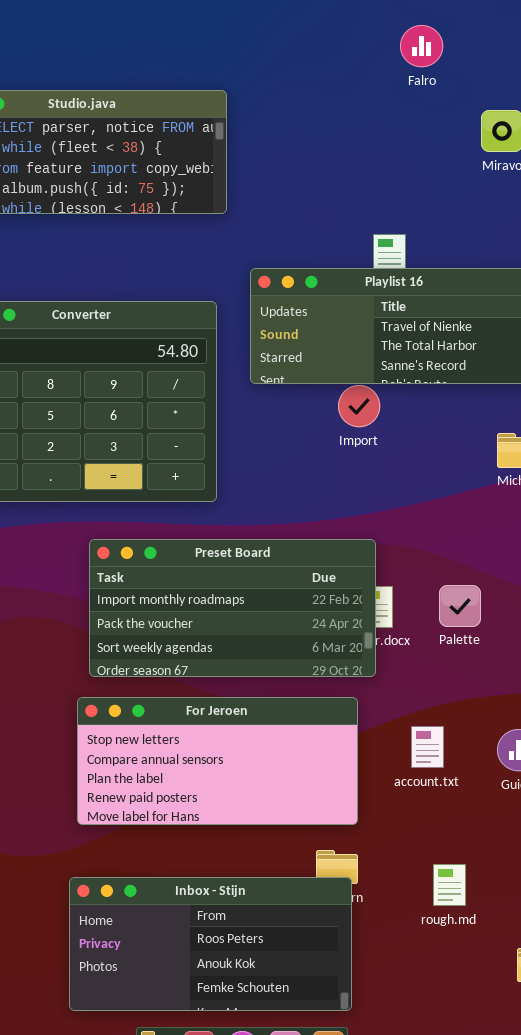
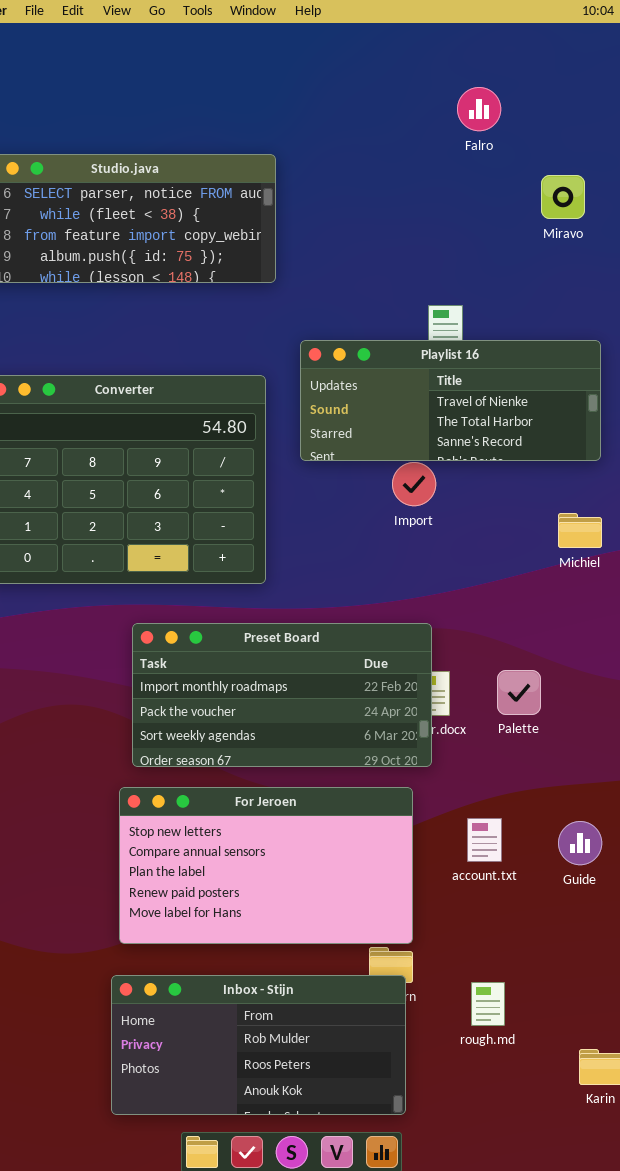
For Jeroen: [77,697,358,825] -> [119,787,413,944], resized
rough.md: [433,864,466,906] -> [471,982,505,1026], moved
Inbox - Stijn: [69,877,352,1011] -> [111,975,406,1115], scrolled up 1 row

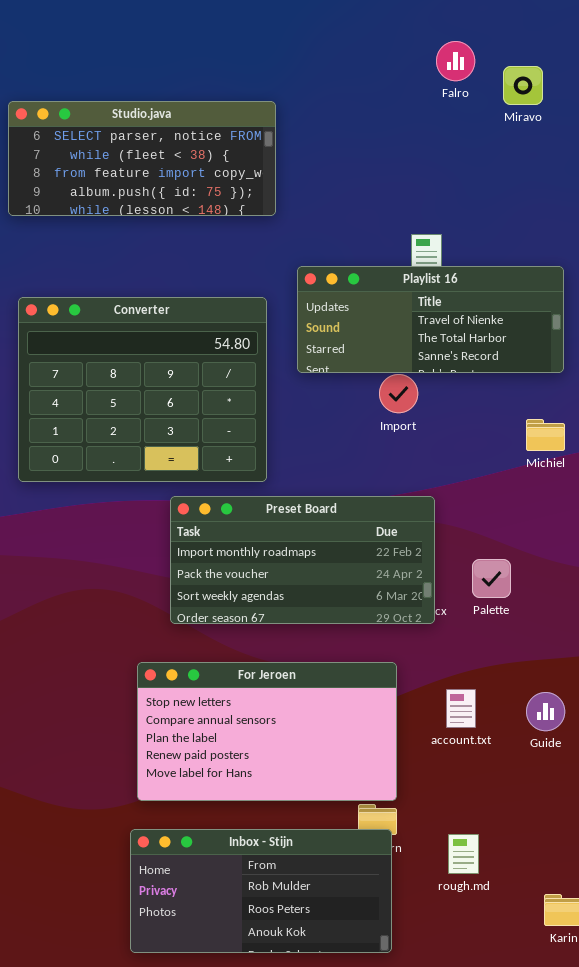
Miravo: [541,175,585,219] -> [503,66,543,105], moved
Preset Board: [132,623,432,767] -> [170,496,435,624], moved

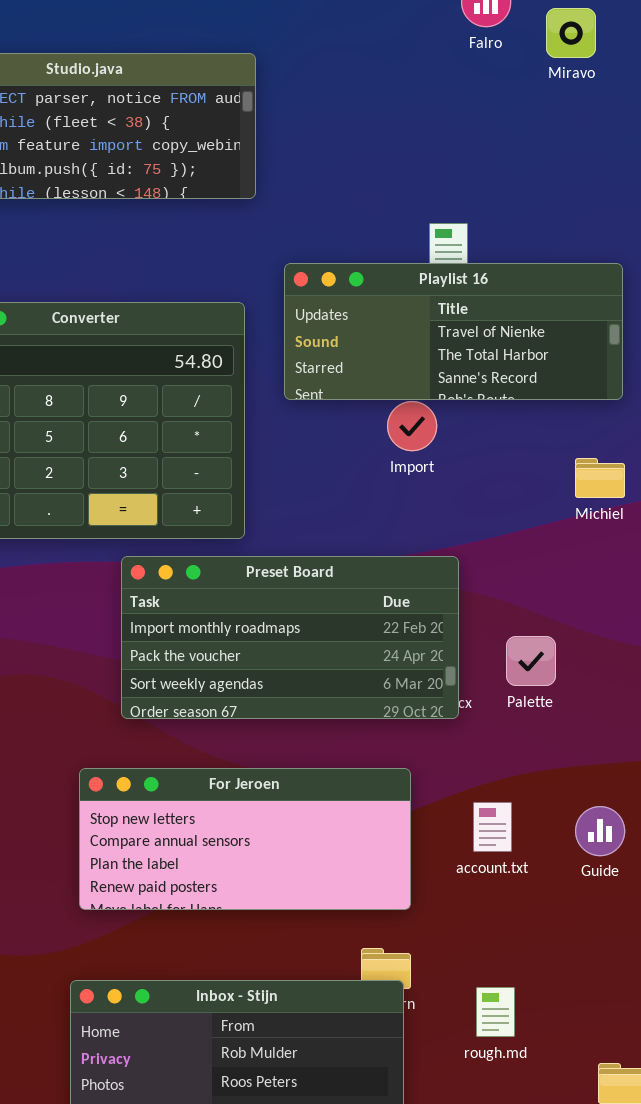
For Jeroen: [137,662,397,801] -> [79,768,411,910], resized

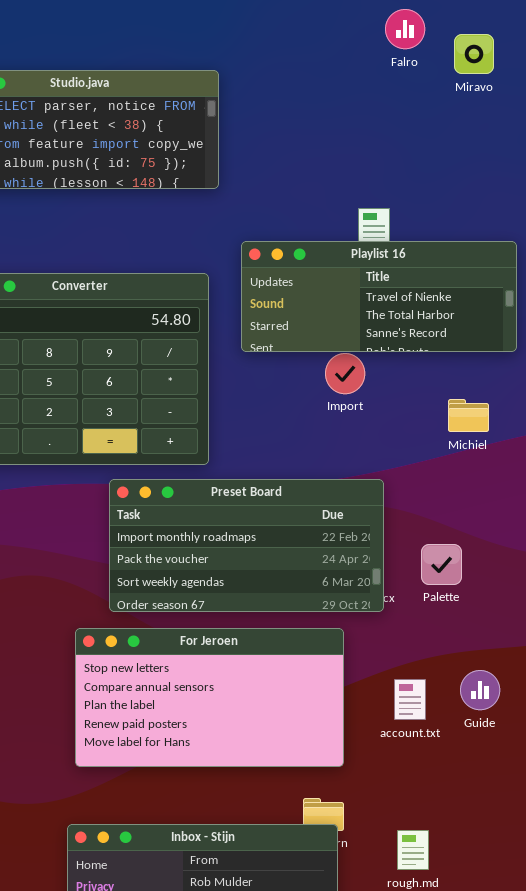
Michiel: [575,458,625,498] -> [448,399,489,432], moved
For Jeroen: [79,768,411,910] -> [75,628,344,767], resized
Guide: [575,806,625,856] -> [460,670,500,710], moved

